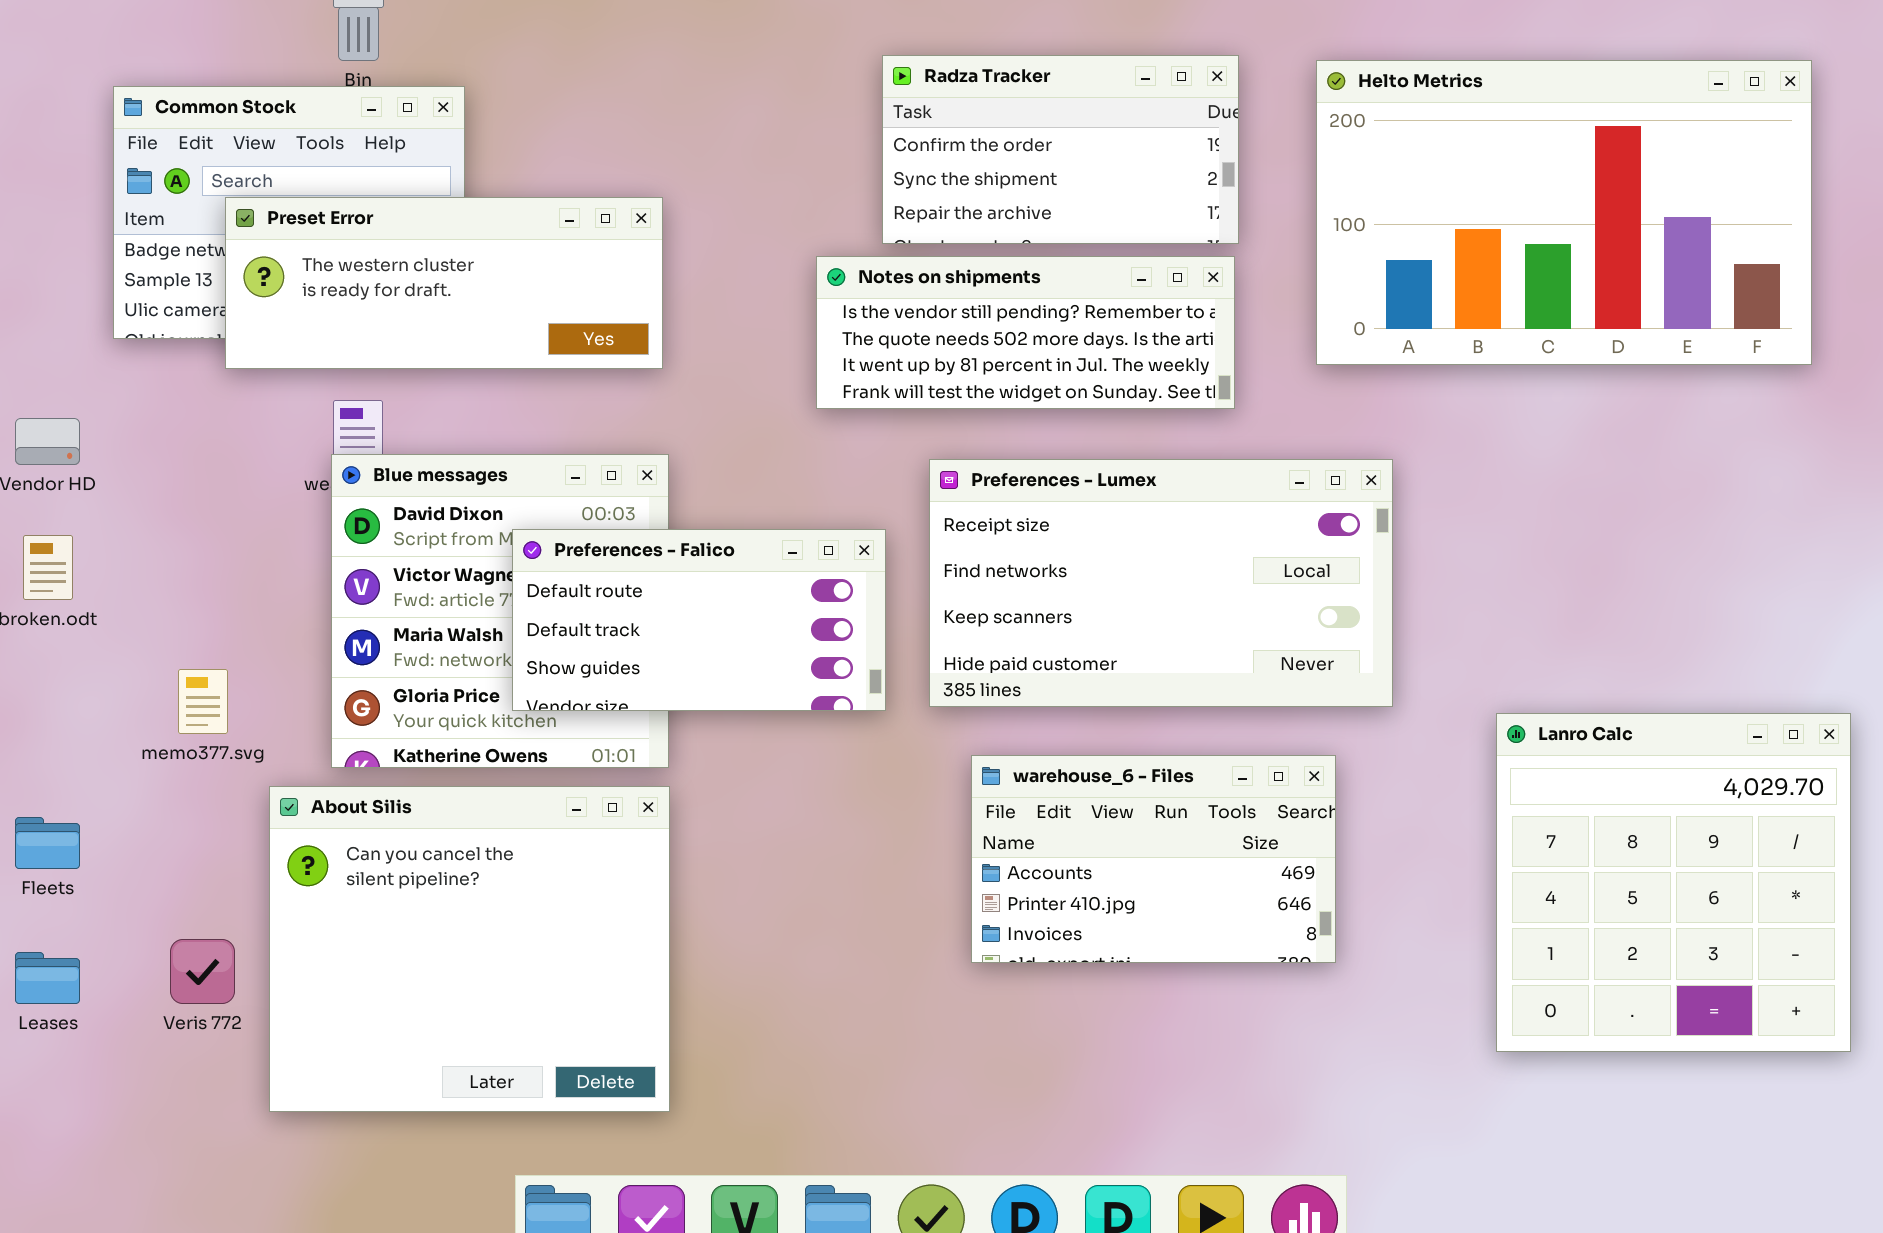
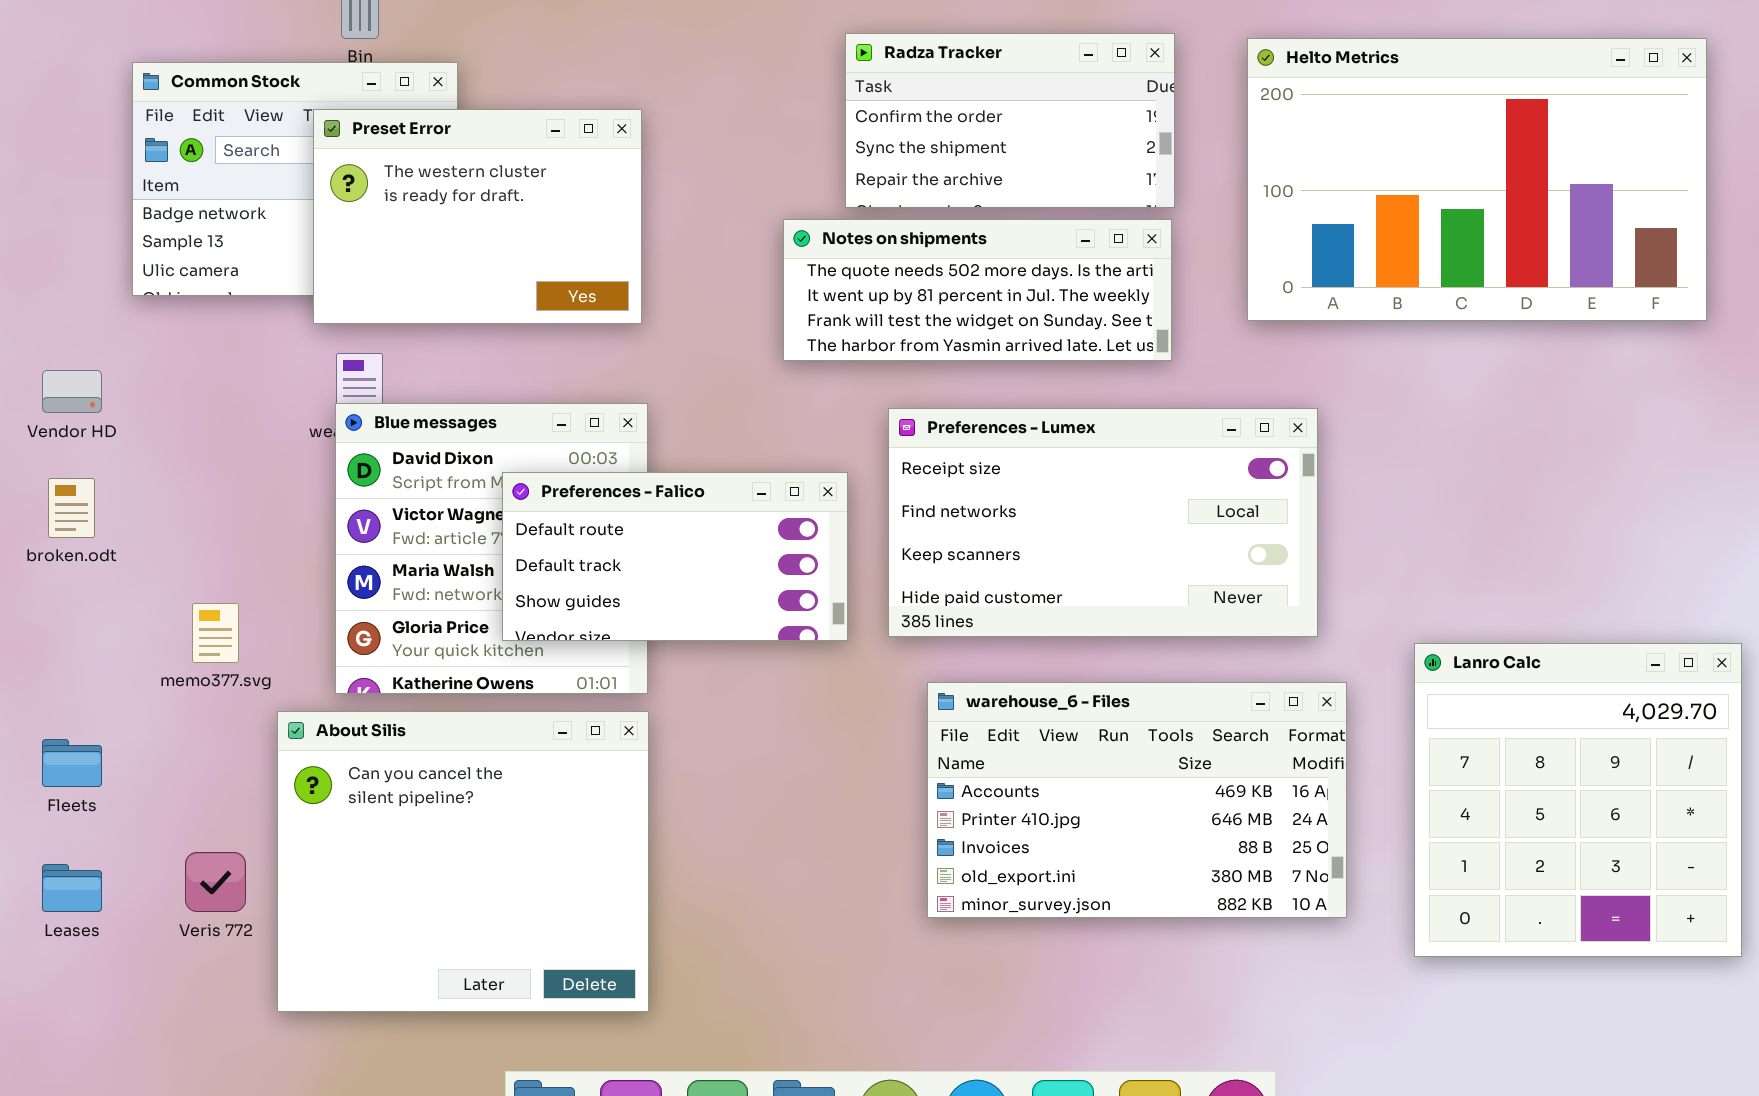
Preset Error: [225,197,663,369] -> [313,109,642,324], resized
Notes on shipments: [816,256,1235,409] -> [783,219,1172,361], scrolled down 1 row
warehouse_6 - Files: [971,755,1336,963] -> [927,682,1347,918], resized

